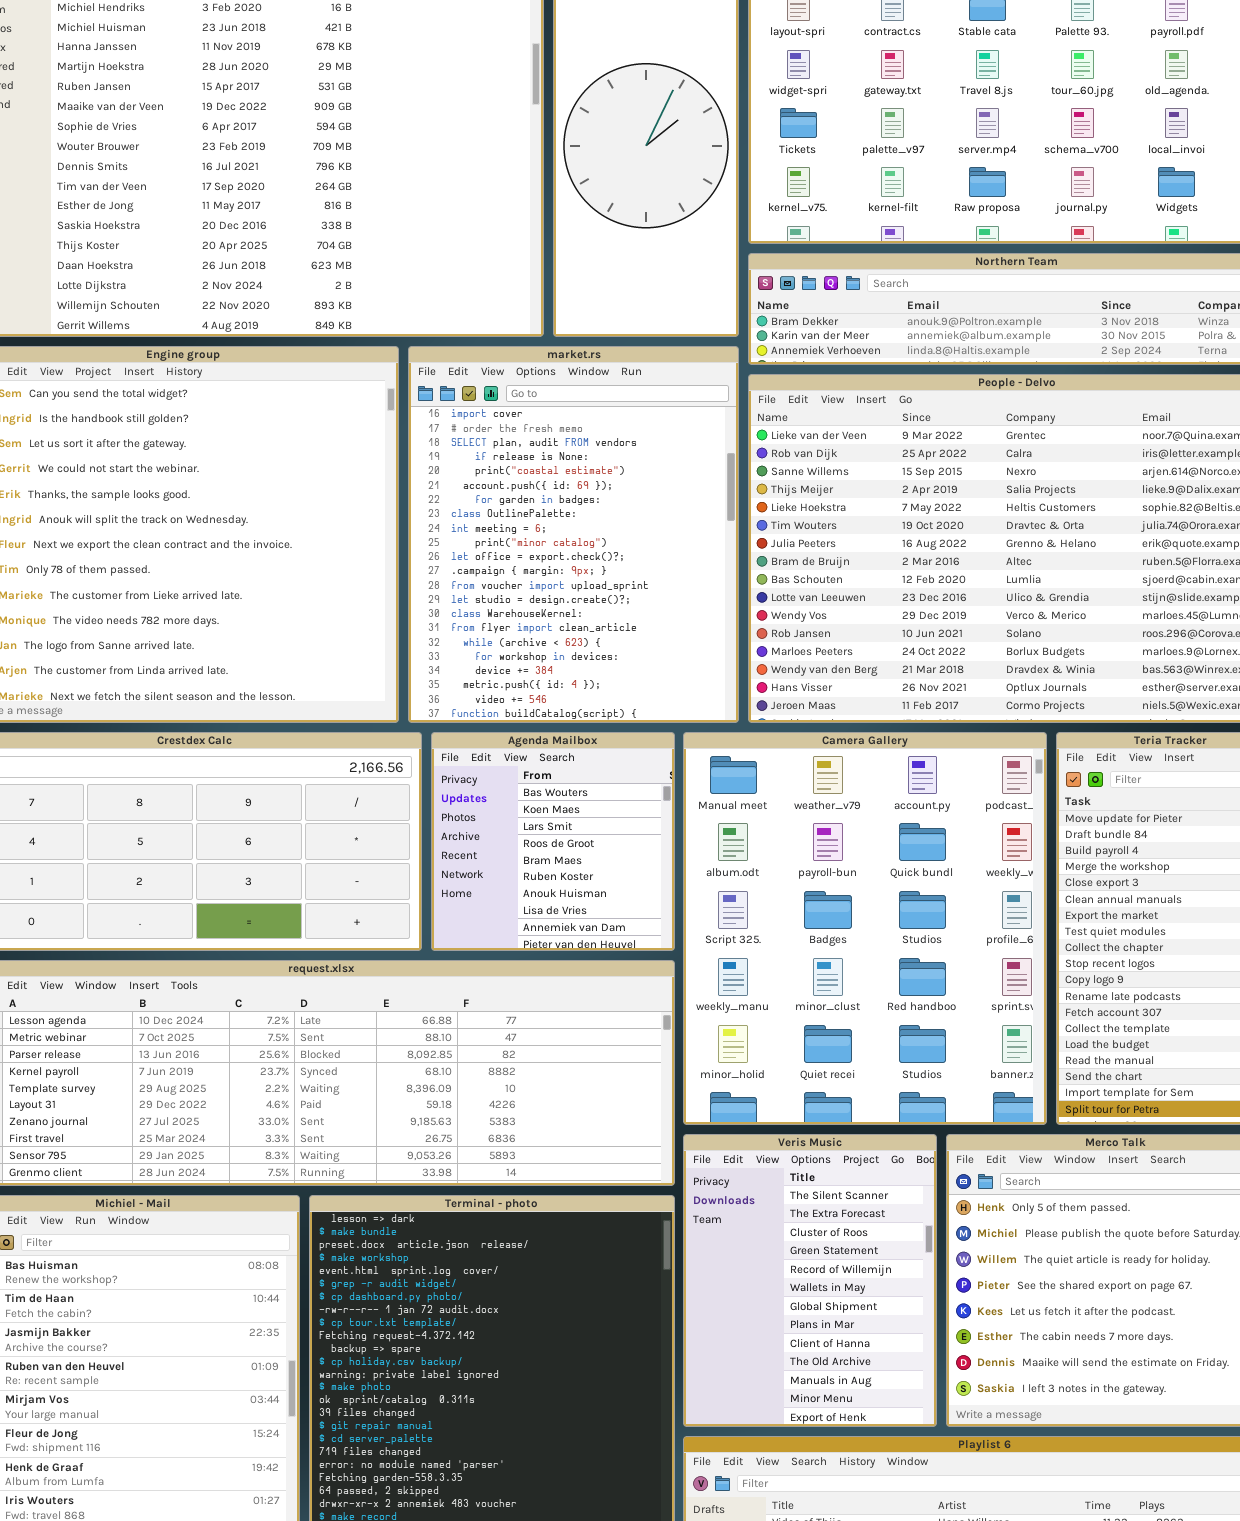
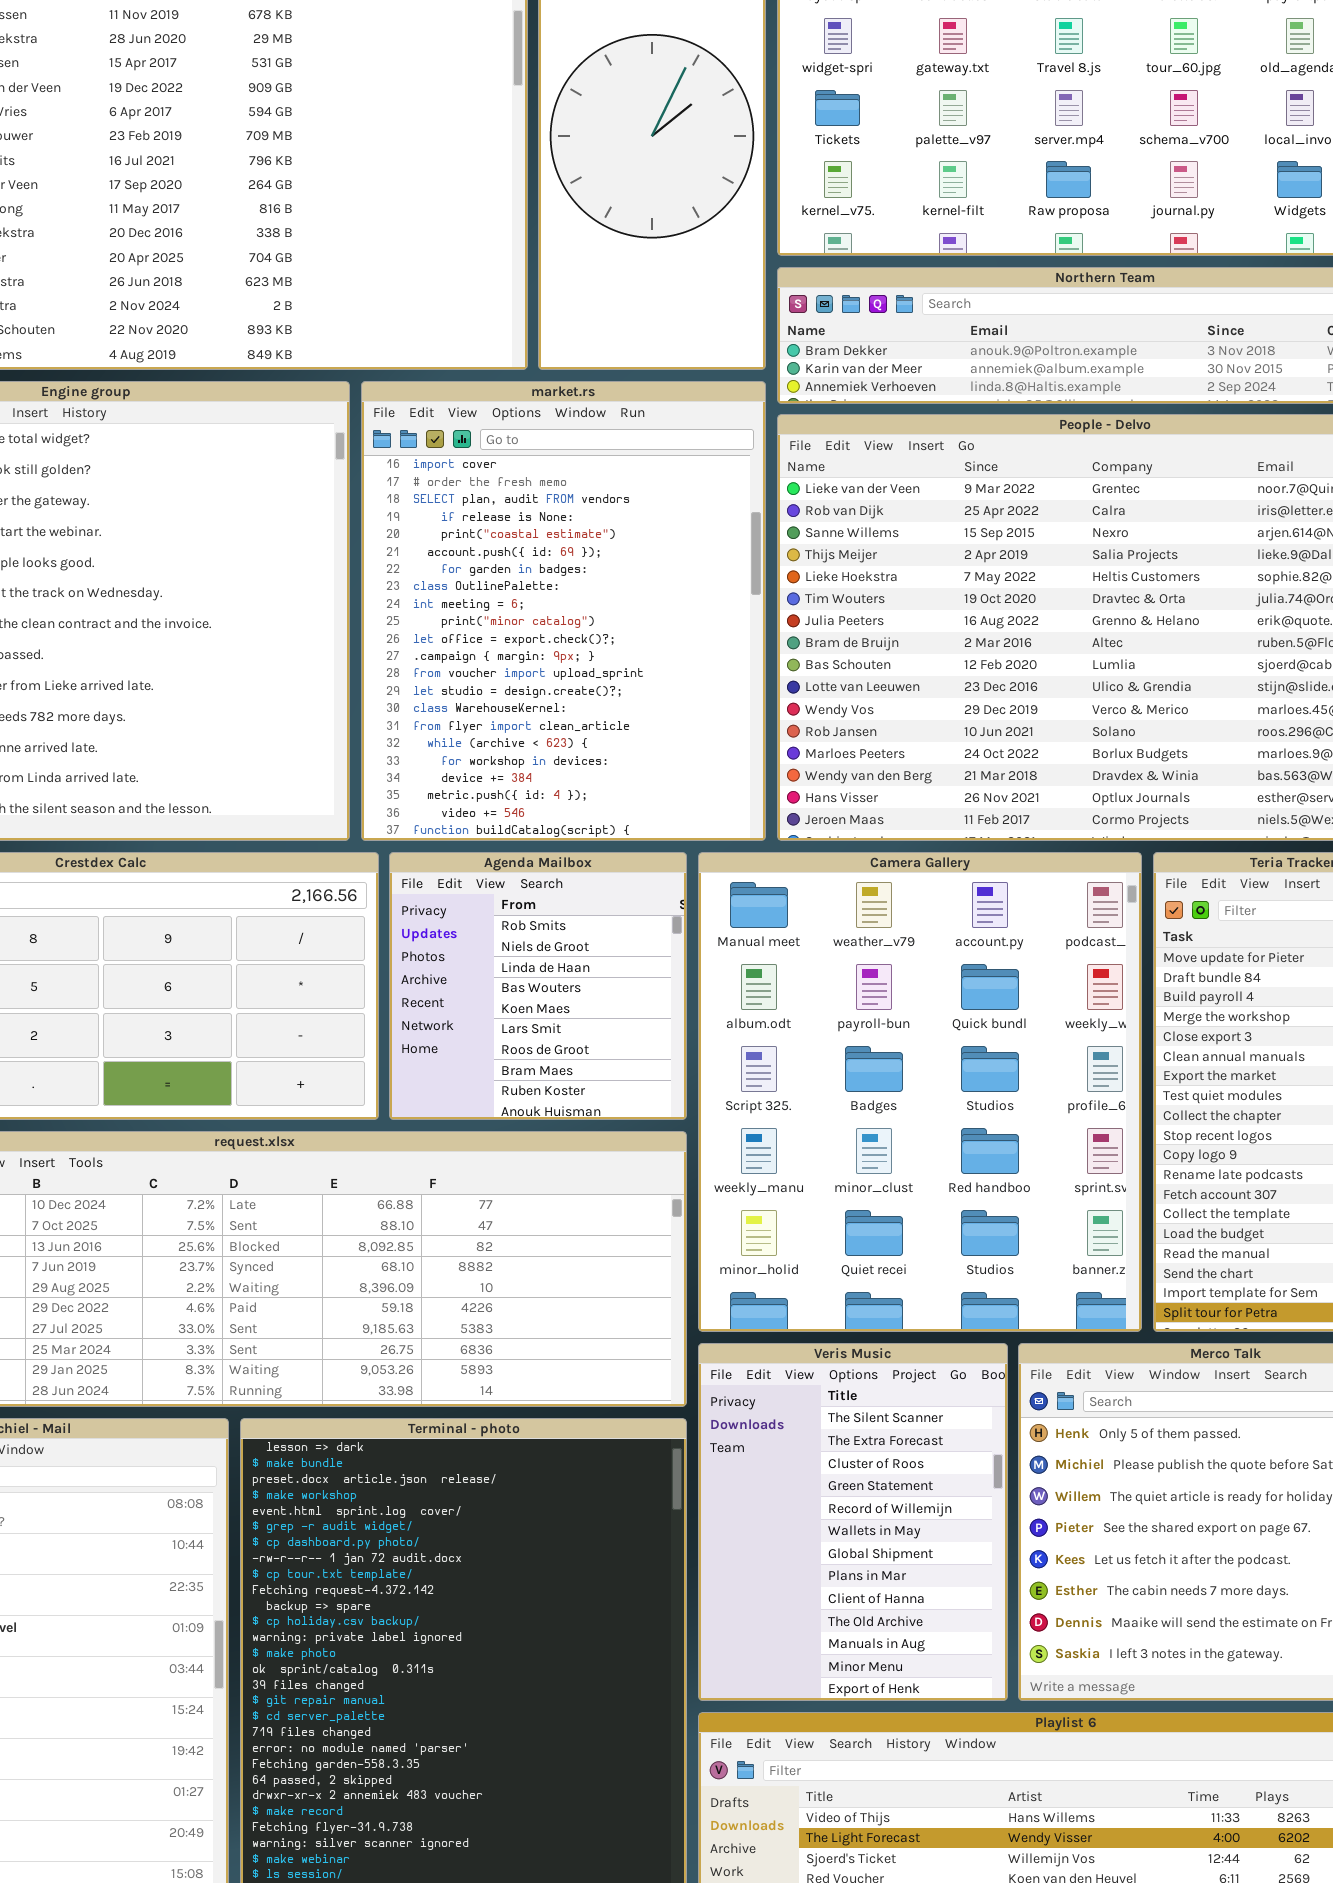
Agenda Mailbox: [431,732,675,951] -> [389,852,687,1120], scrolled up 3 rows

